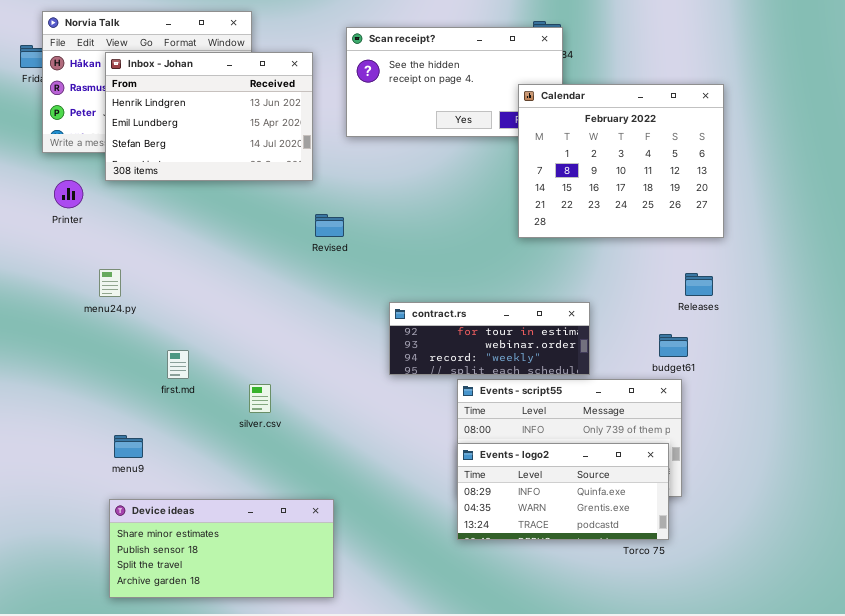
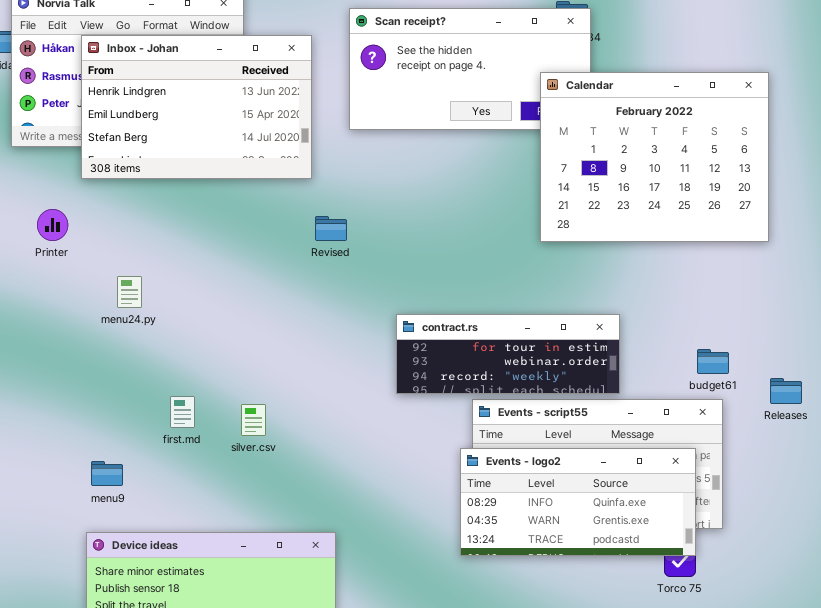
Printer: [54,180,83,208] -> [37,209,68,241], moved
menu24.py: [99,269,121,297] -> [117,276,142,308], moved
Releases: [685,273,713,296] -> [770,378,802,404], moved
first.md: [167,350,189,379] -> [170,396,195,428], moved
Events - logo2: [457,443,669,540] -> [460,448,696,556], moved

